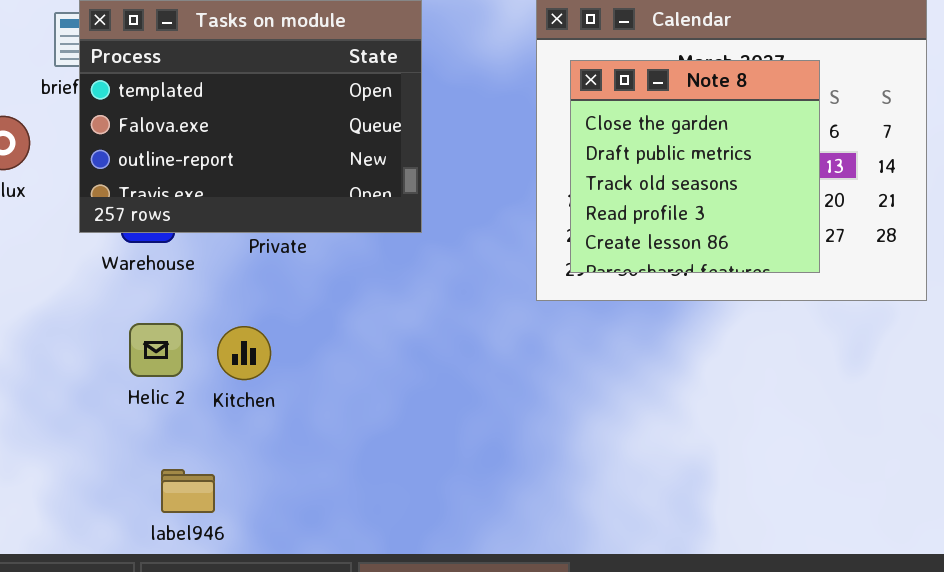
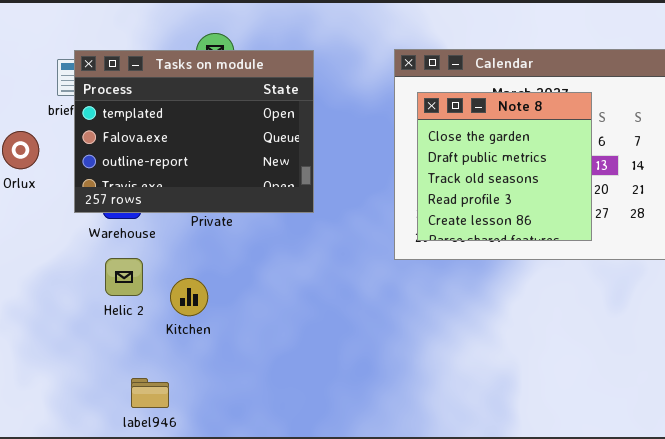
Helic 2: [129,323,183,377] -> [105,258,143,296], moved

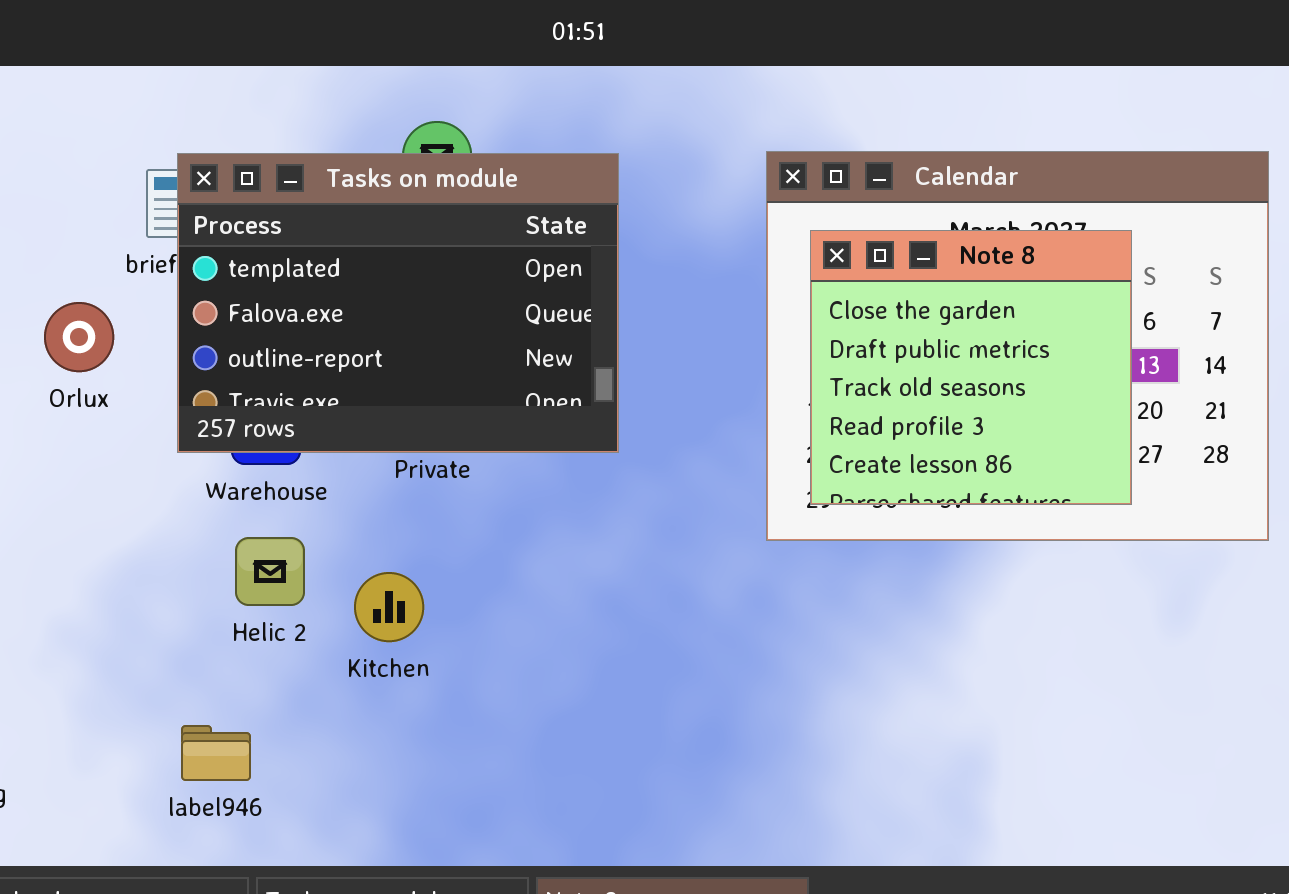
label946: [131,378,169,408] -> [181,725,251,781], moved

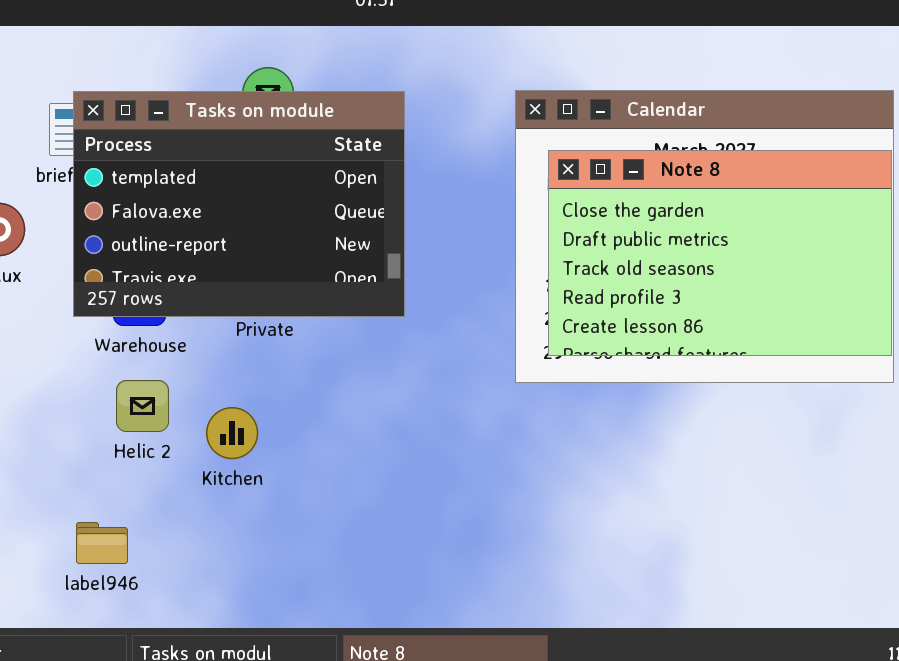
Note 8: [810,230,1132,505] -> [548,150,892,356], resized

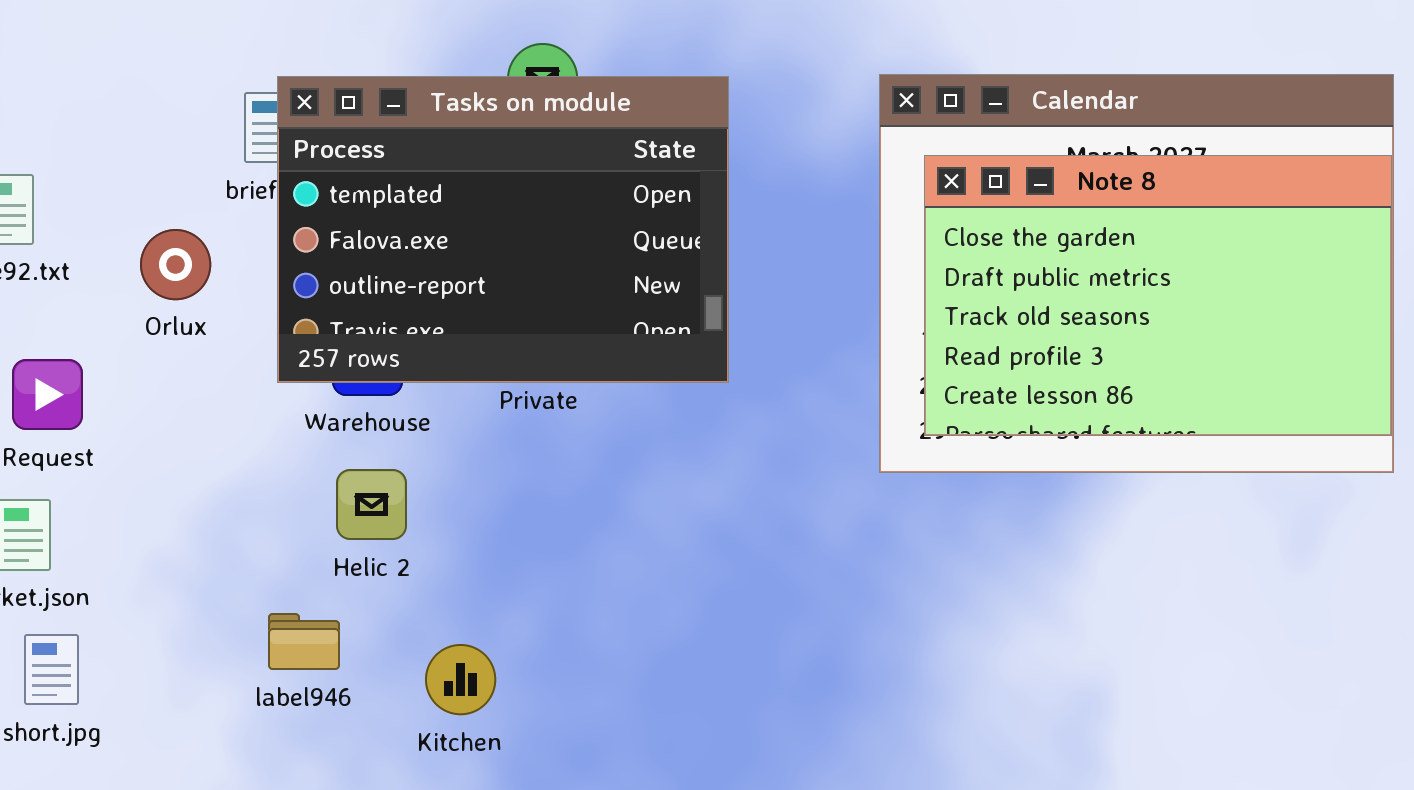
Kitchen: [206,407,258,459] -> [425,644,496,715], moved
label946: [76,522,128,564] -> [268,613,340,670], moved

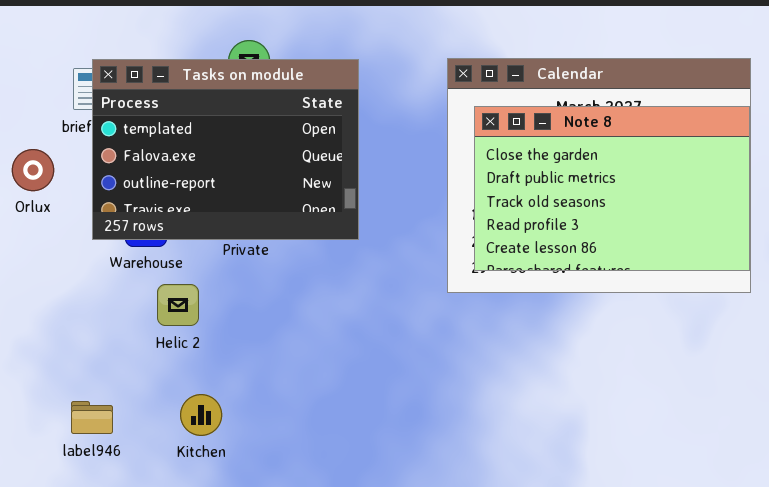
Helic 2: [336,469,407,540] -> [157,284,199,326], moved
label946: [268,613,340,670] -> [71,401,113,434], moved

